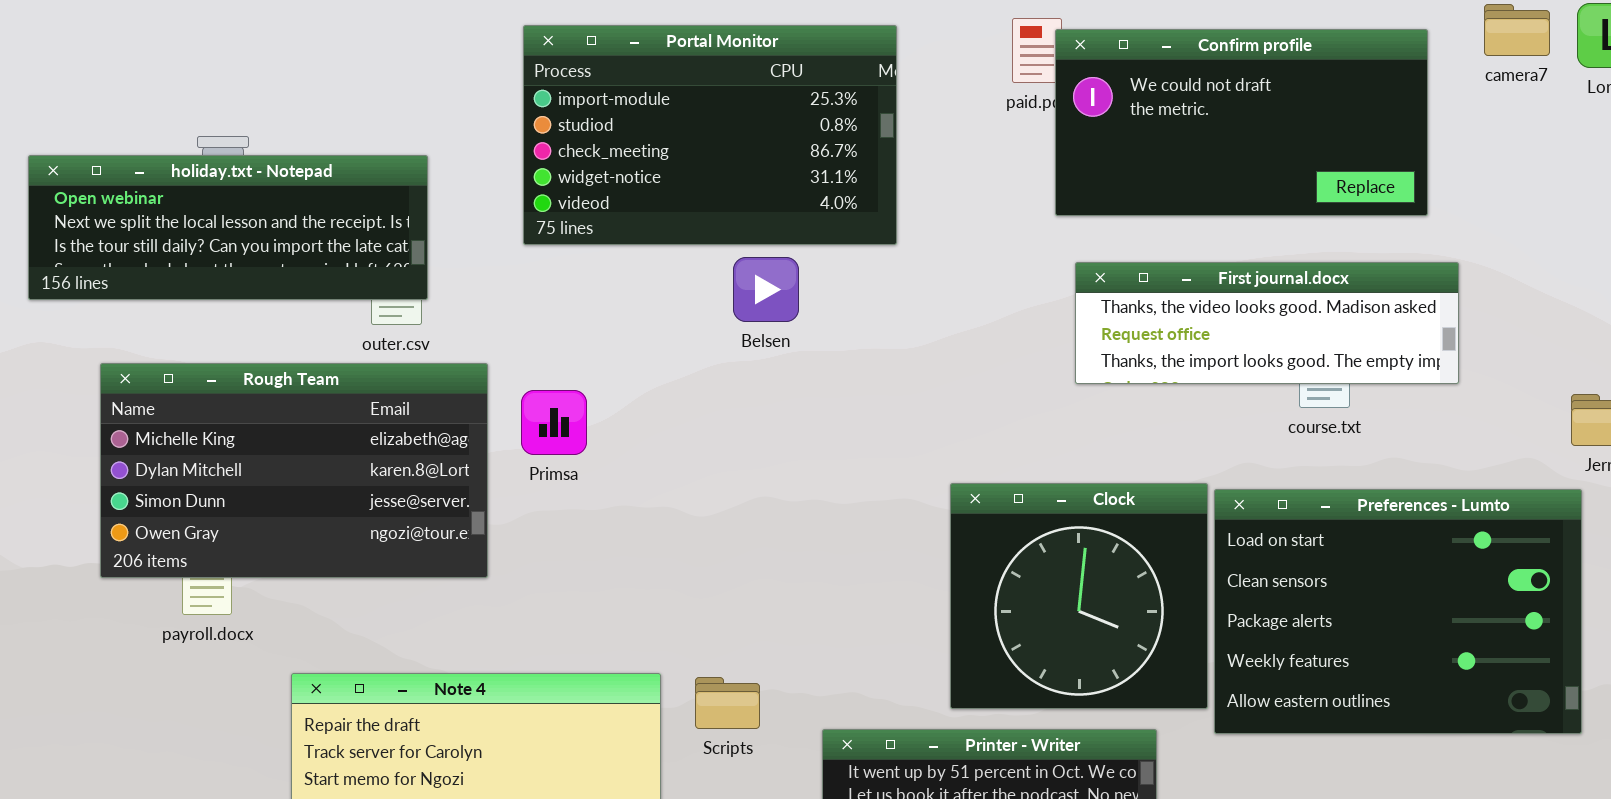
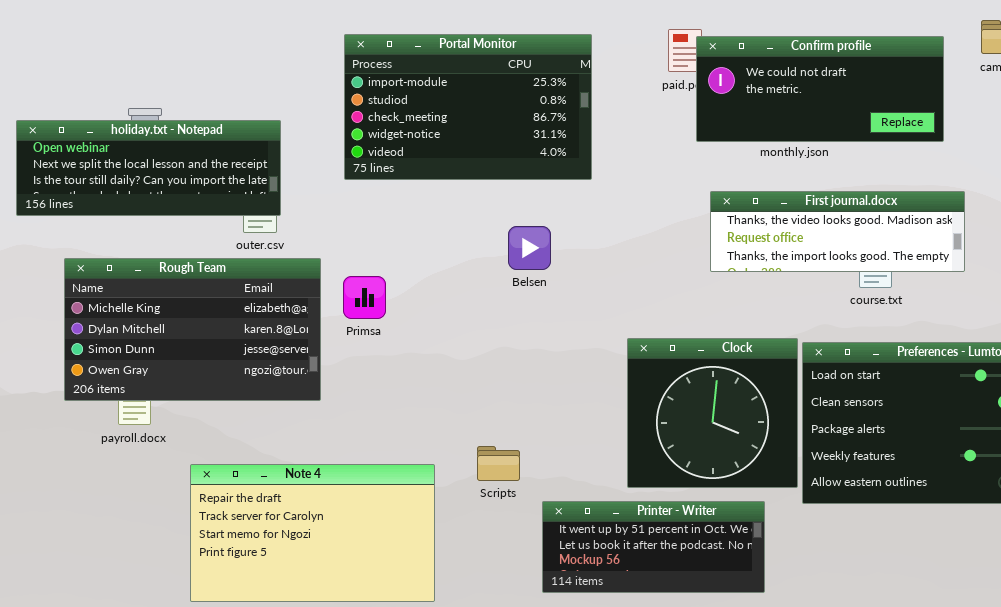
Confirm profile: [1055,29,1428,216] -> [696,36,944,142], resized
Belsen: [733,257,799,322] -> [508,226,551,270], moved
Scripts: [695,677,760,729] -> [477,446,520,481], moved

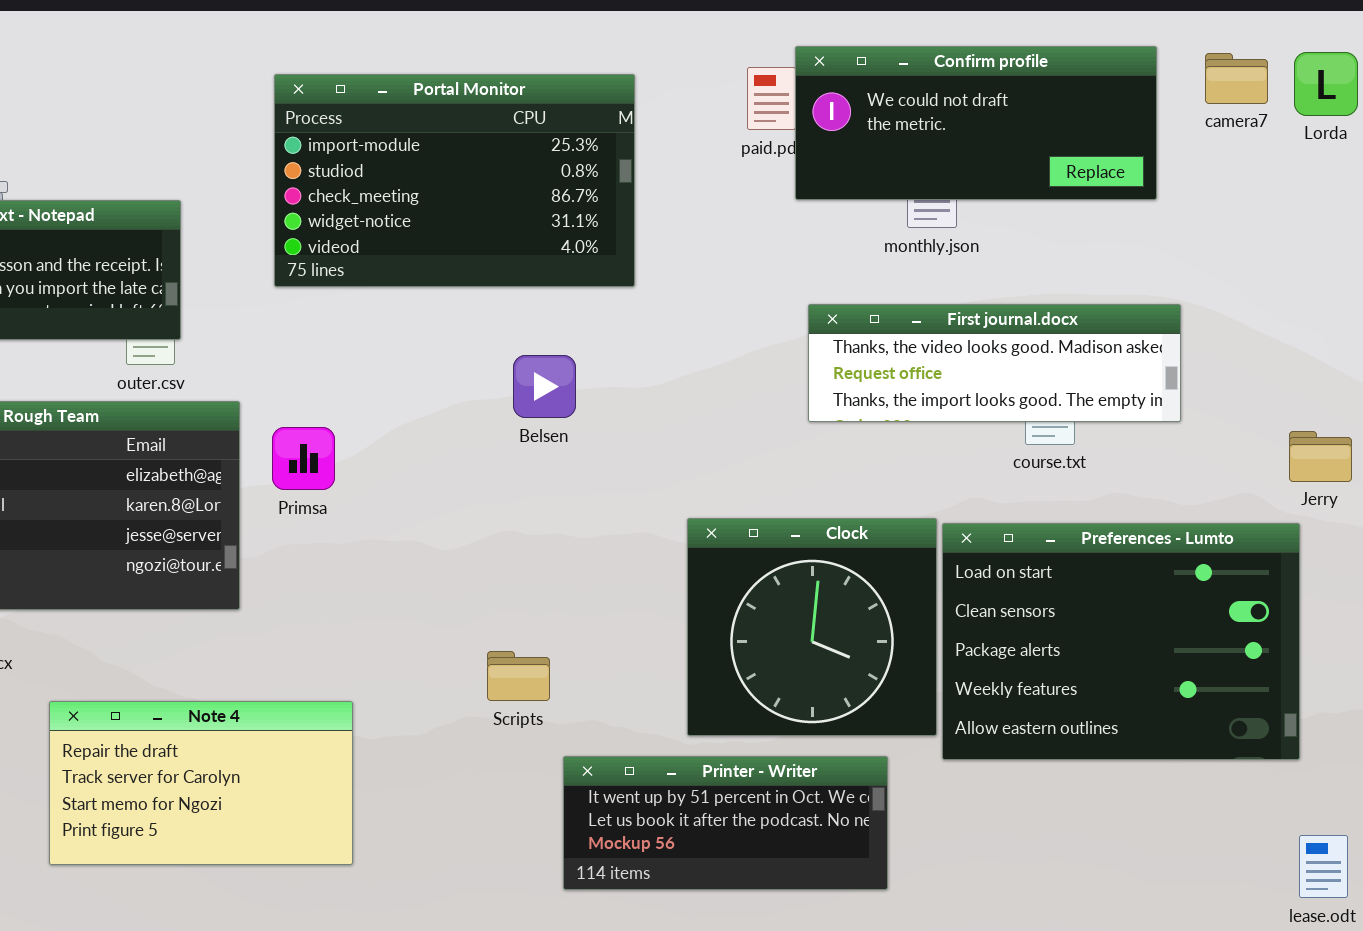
Confirm profile: [696,36,944,142] -> [795,46,1157,200], moved
Scripts: [477,446,520,481] -> [487,651,550,701], moved
Note 4: [190,464,435,602] -> [49,701,353,865], resized

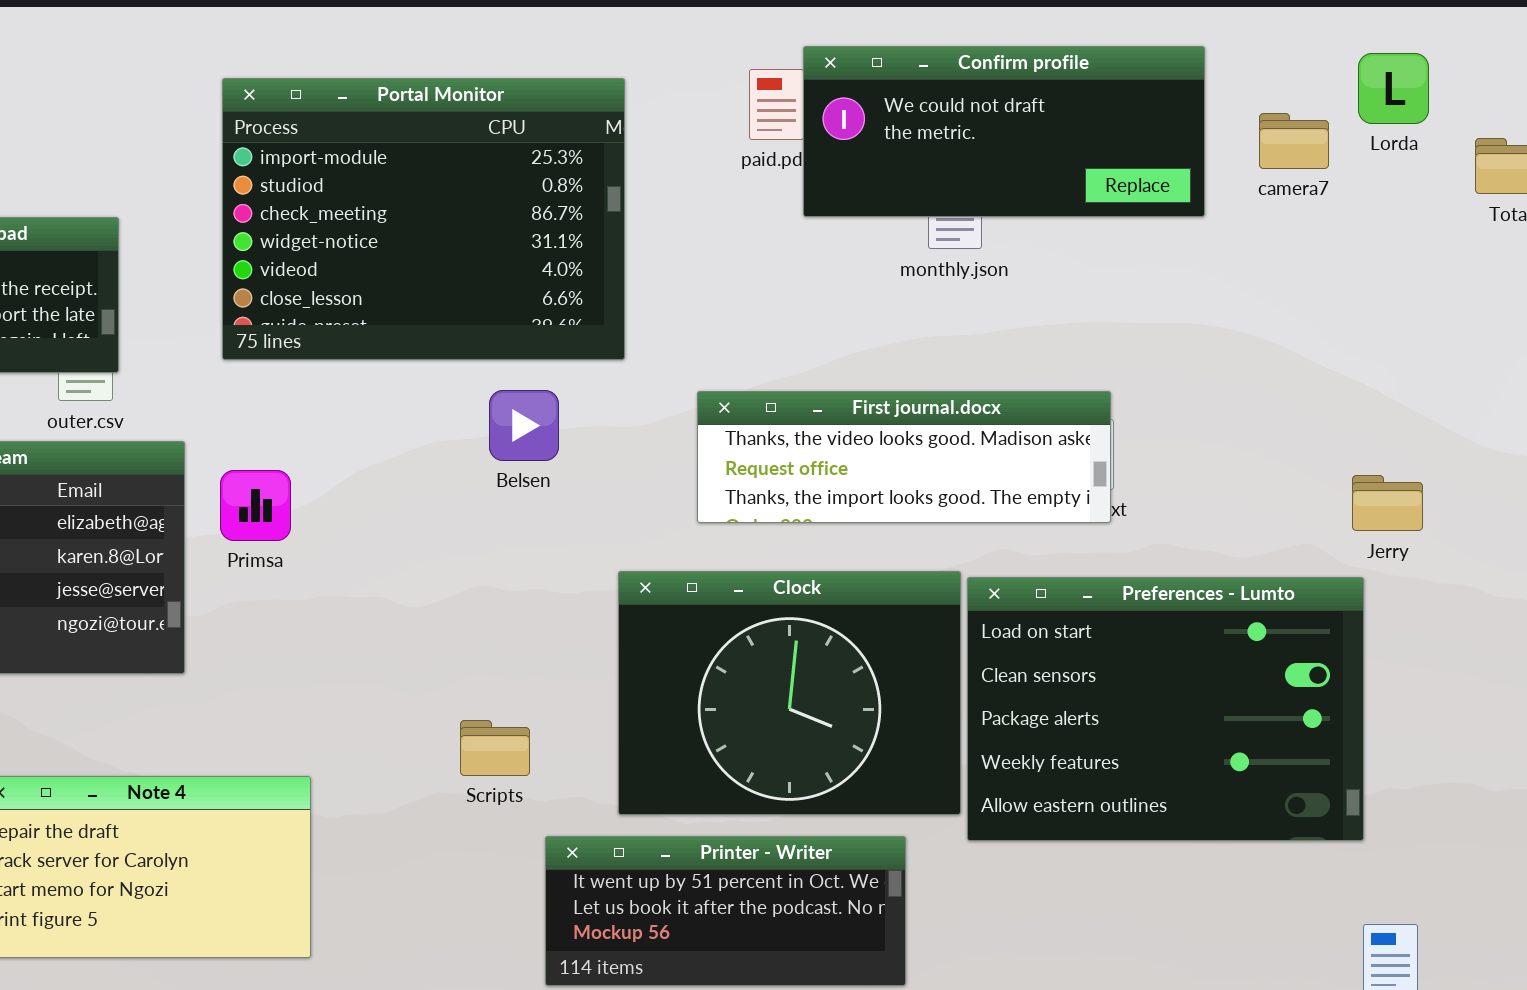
camera7: [1205,53,1268,104] -> [1259,113,1329,169], moved
Portal Monitor: [274,74,635,287] -> [222,78,625,360], resized
First journal.docx: [808,304,1181,422] -> [697,391,1111,523], moved
Clock: [687,518,937,736] -> [618,571,961,815], resized

